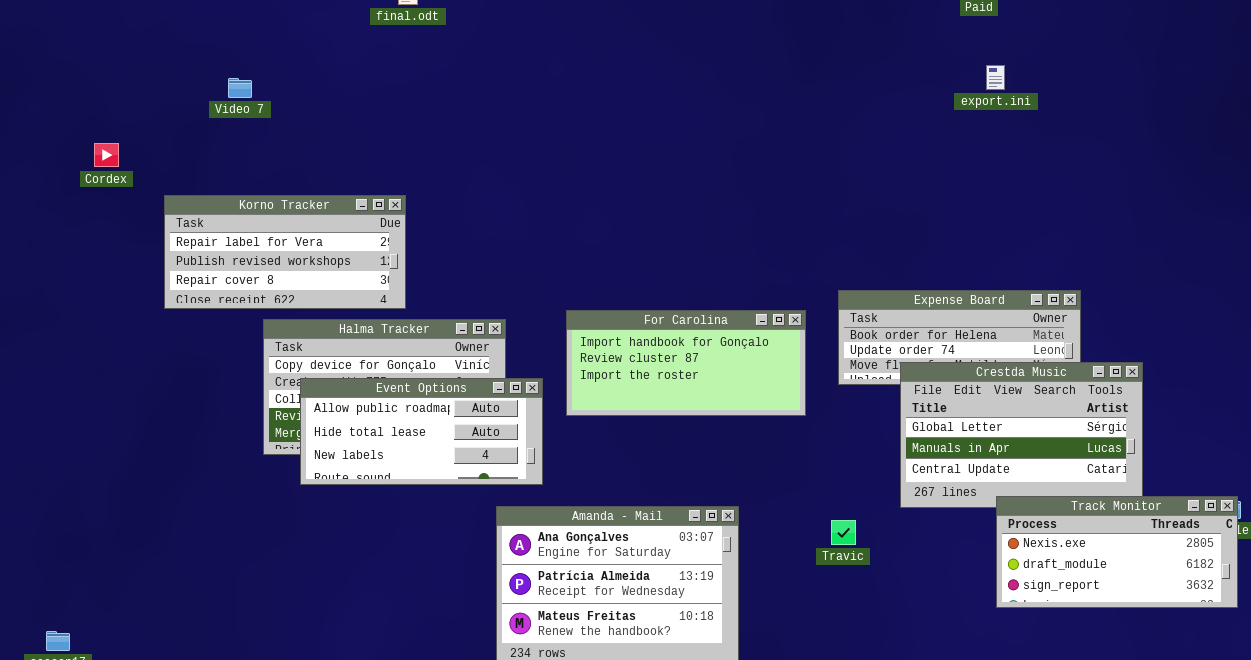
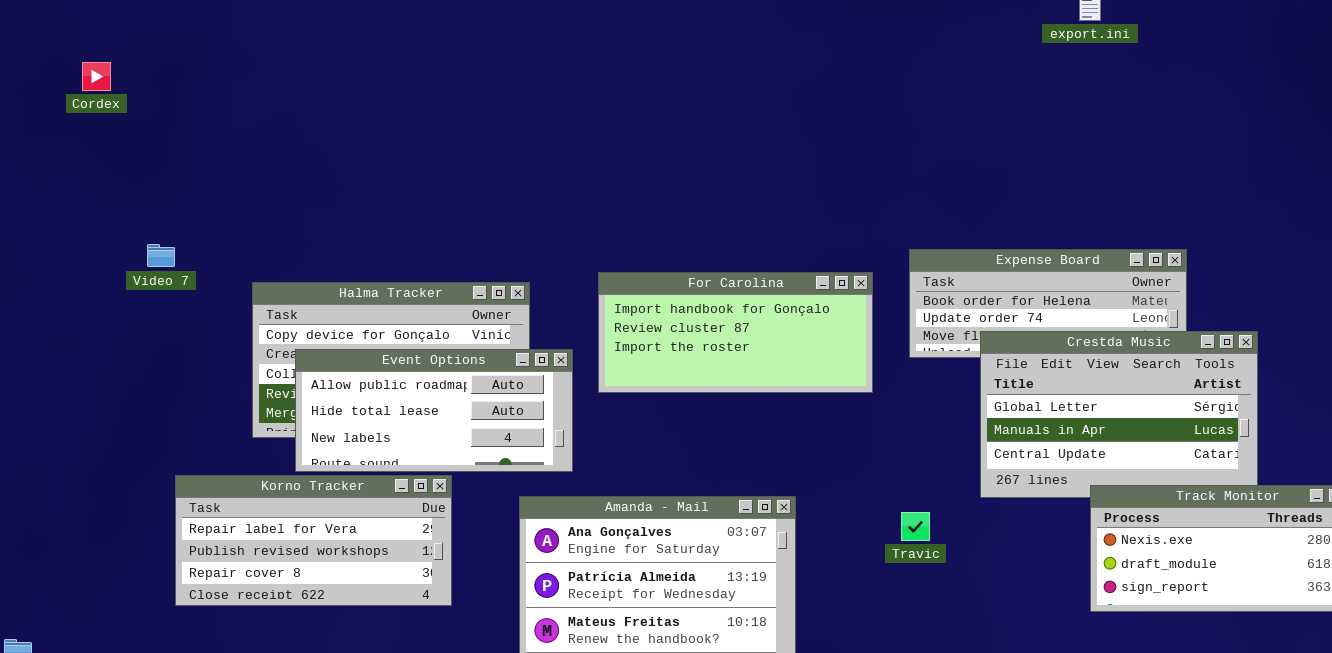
Video 7: [228,78,252,98] -> [147,244,175,267], moved
Cordex: [94,143,119,167] -> [82,62,111,91], moved
Korno Tracker: [164,195,406,309] -> [175,475,452,606], moved

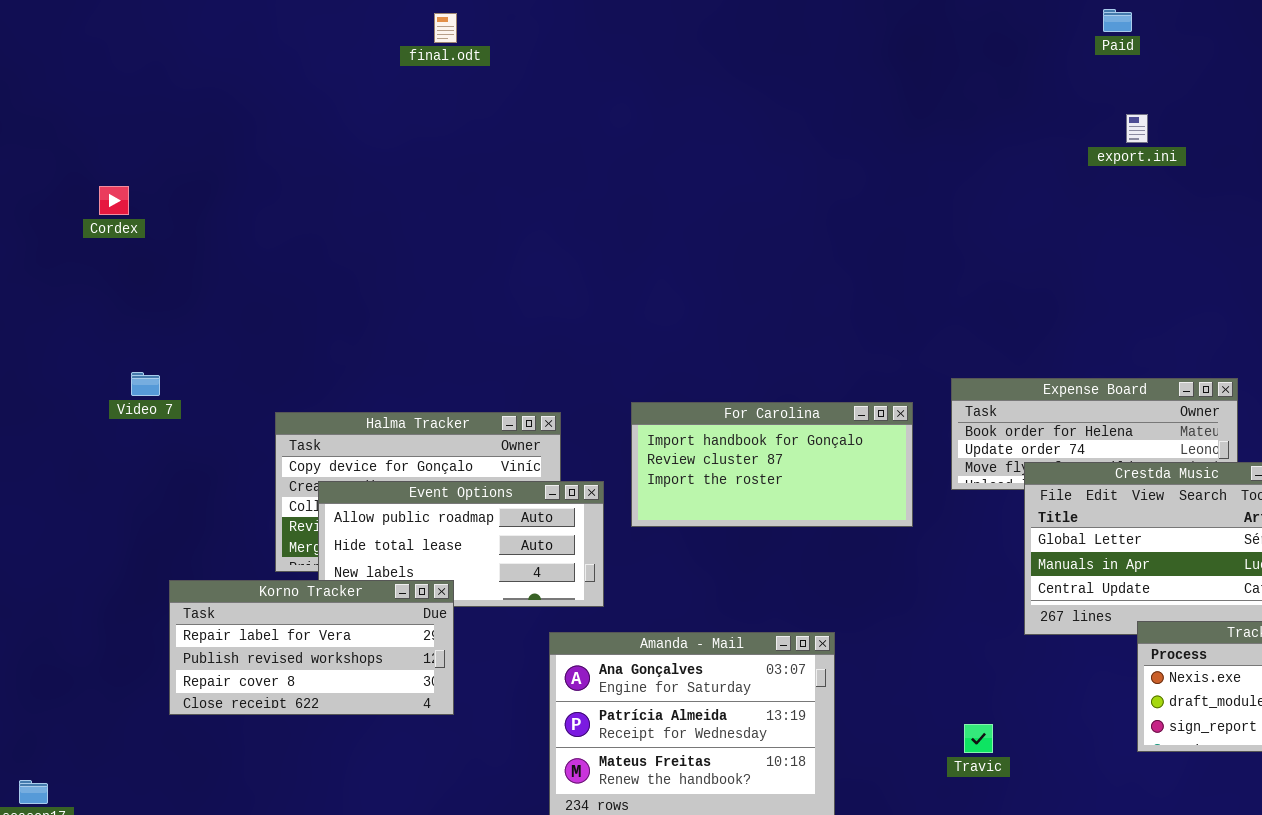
Video 7: [147,244,175,267] -> [131,372,160,396], moved
Korno Tracker: [175,475,452,606] -> [169,580,454,715], moved
Travic: [901,512,930,541] -> [964,724,993,753], moved

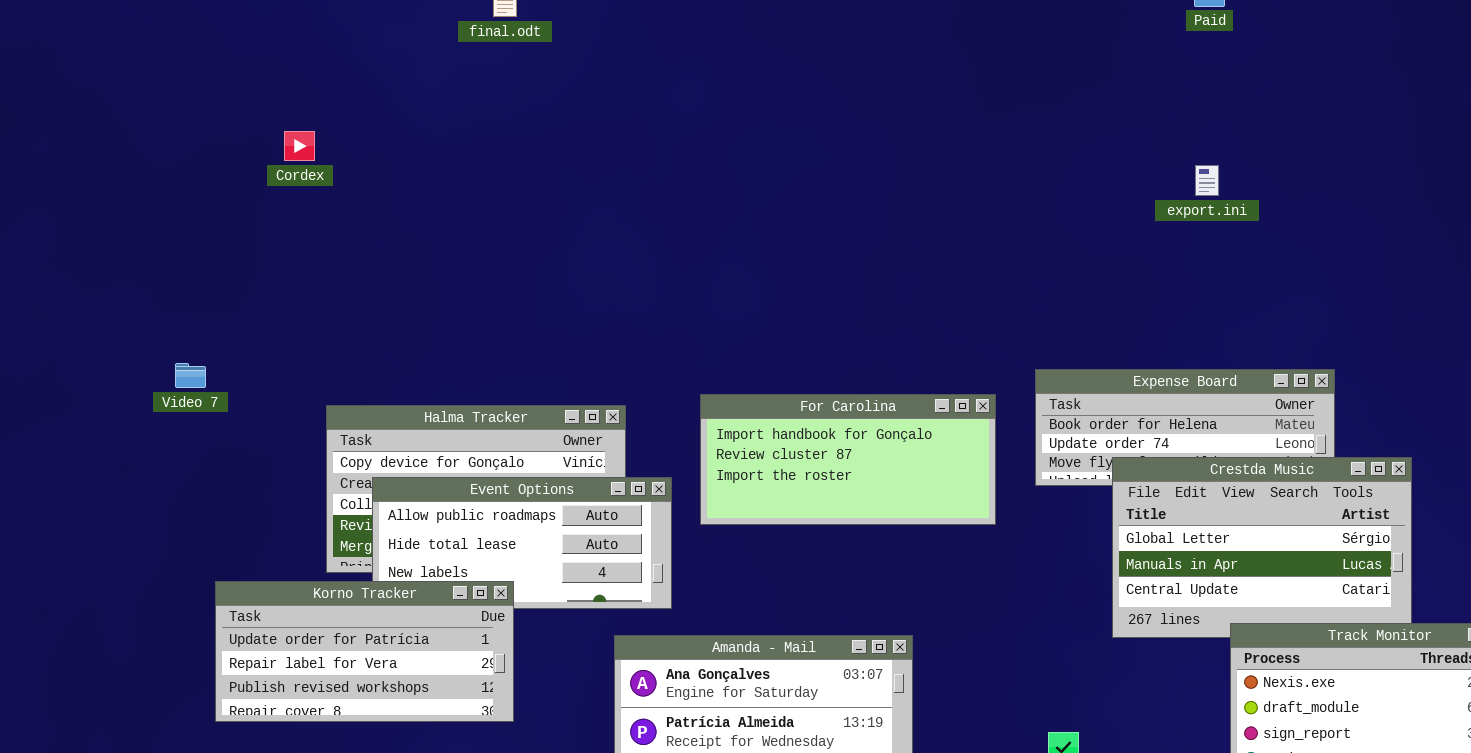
export.ini: [1126,114,1148,143] -> [1195,165,1219,196], moved
Cordex: [99,186,129,215] -> [284,131,315,161], moved
Korno Tracker: [169,580,454,715] -> [215,581,514,722], scrolled up 1 row

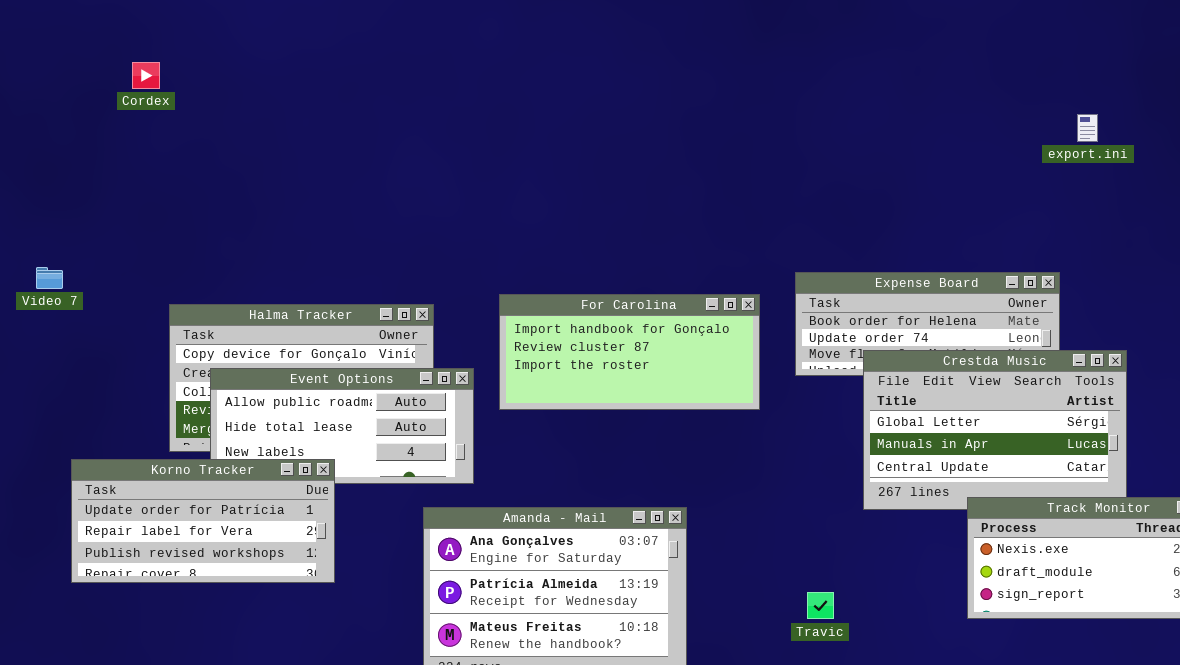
export.ini: [1195,165,1219,196] -> [1077,114,1098,142], moved

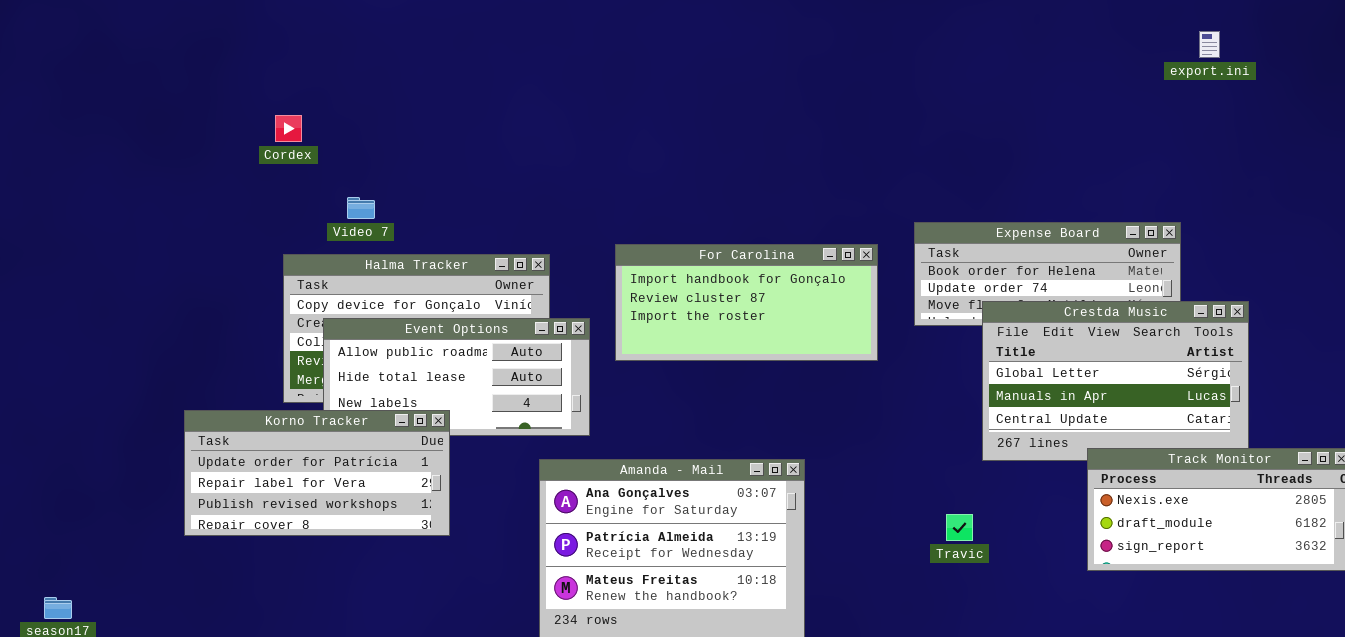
Cordex: [132,62,160,89] -> [275,115,302,142], moved
export.ini: [1077,114,1098,142] -> [1199,31,1220,58], moved
Video 7: [36,267,63,289] -> [347,197,375,219], moved
Travic: [807,592,834,619] -> [946,514,973,541], moved

